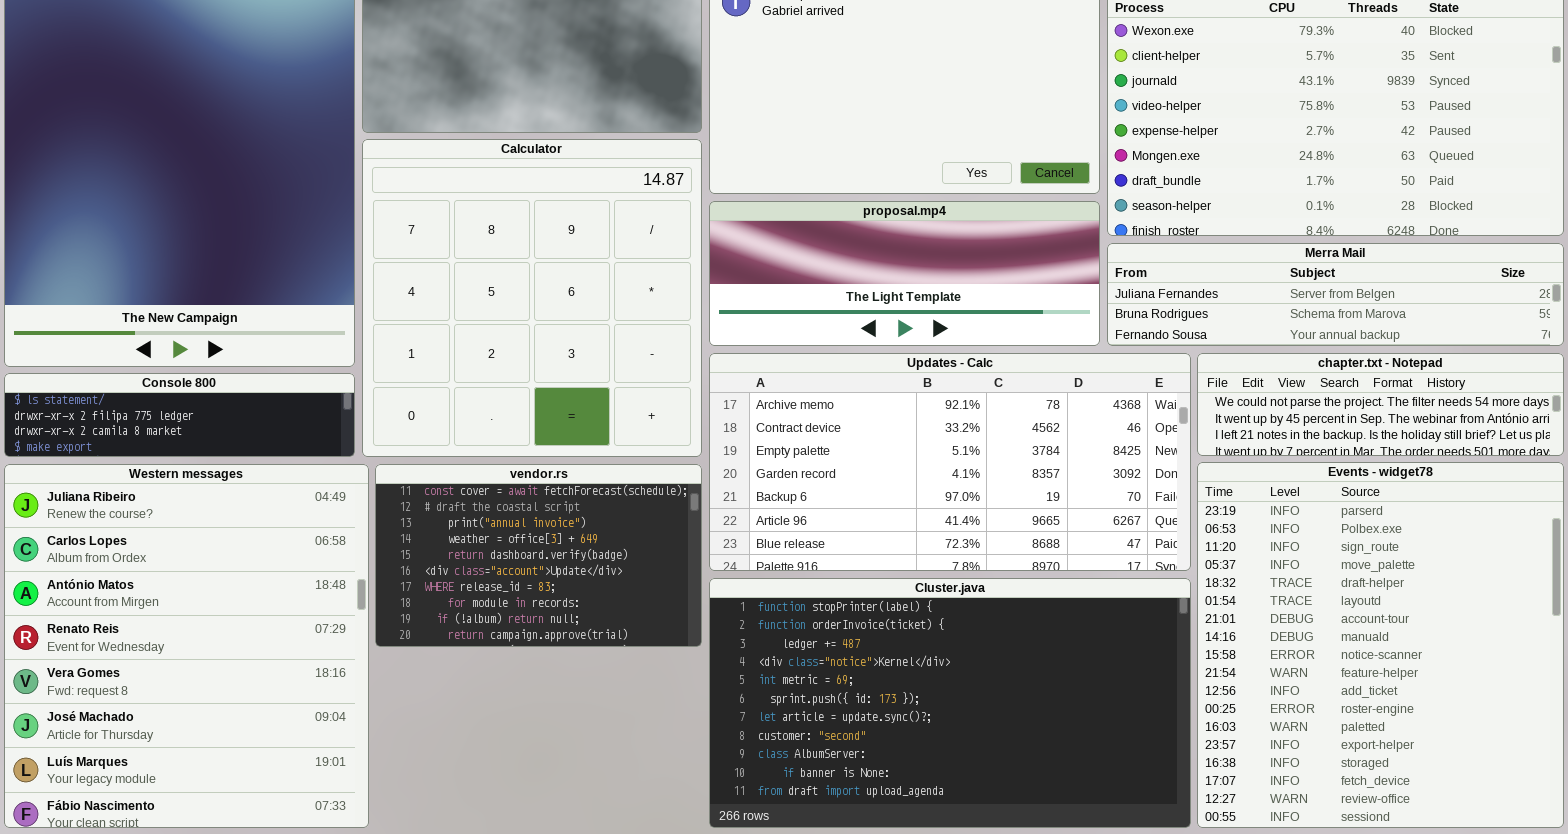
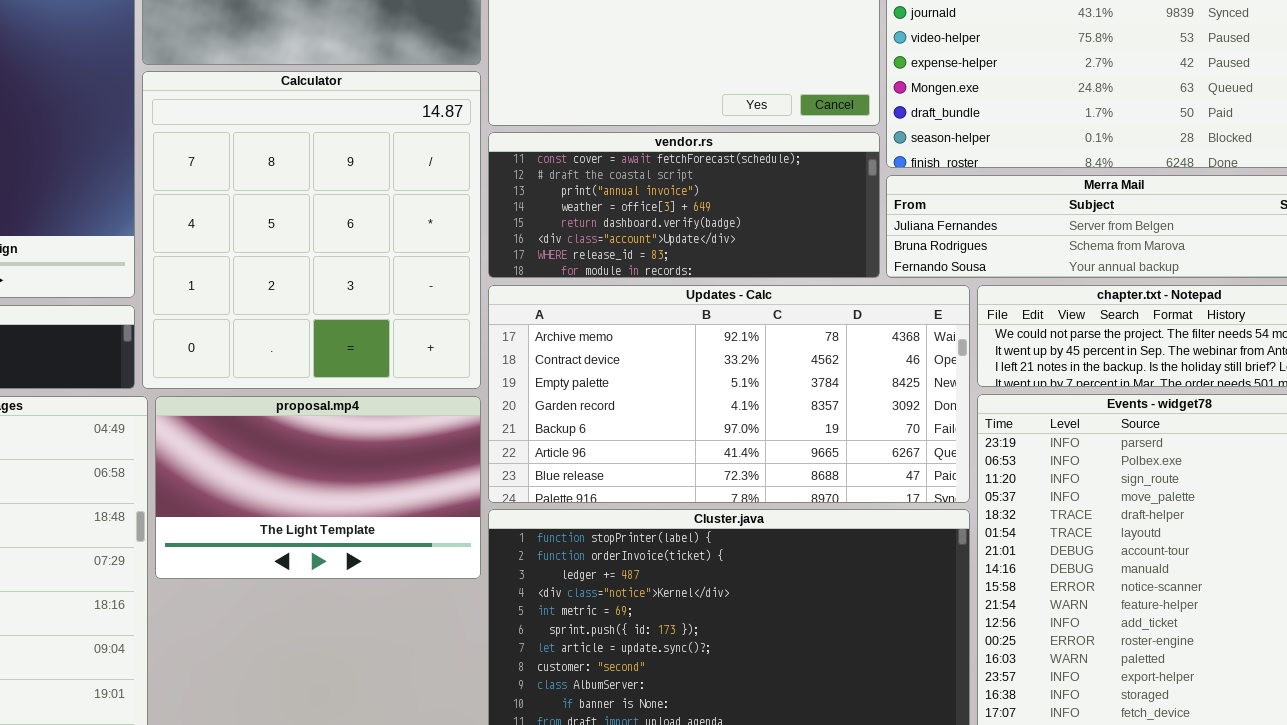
proposal.mp4: [709,201,1100,346] -> [155,396,481,579], moved, resized
vendor.rs: [375,464,702,647] -> [488,132,880,278], moved, resized

